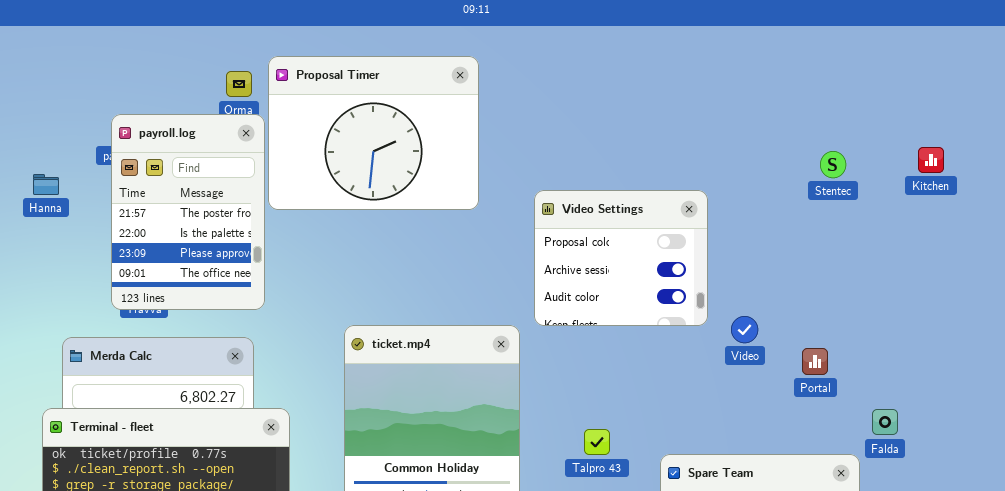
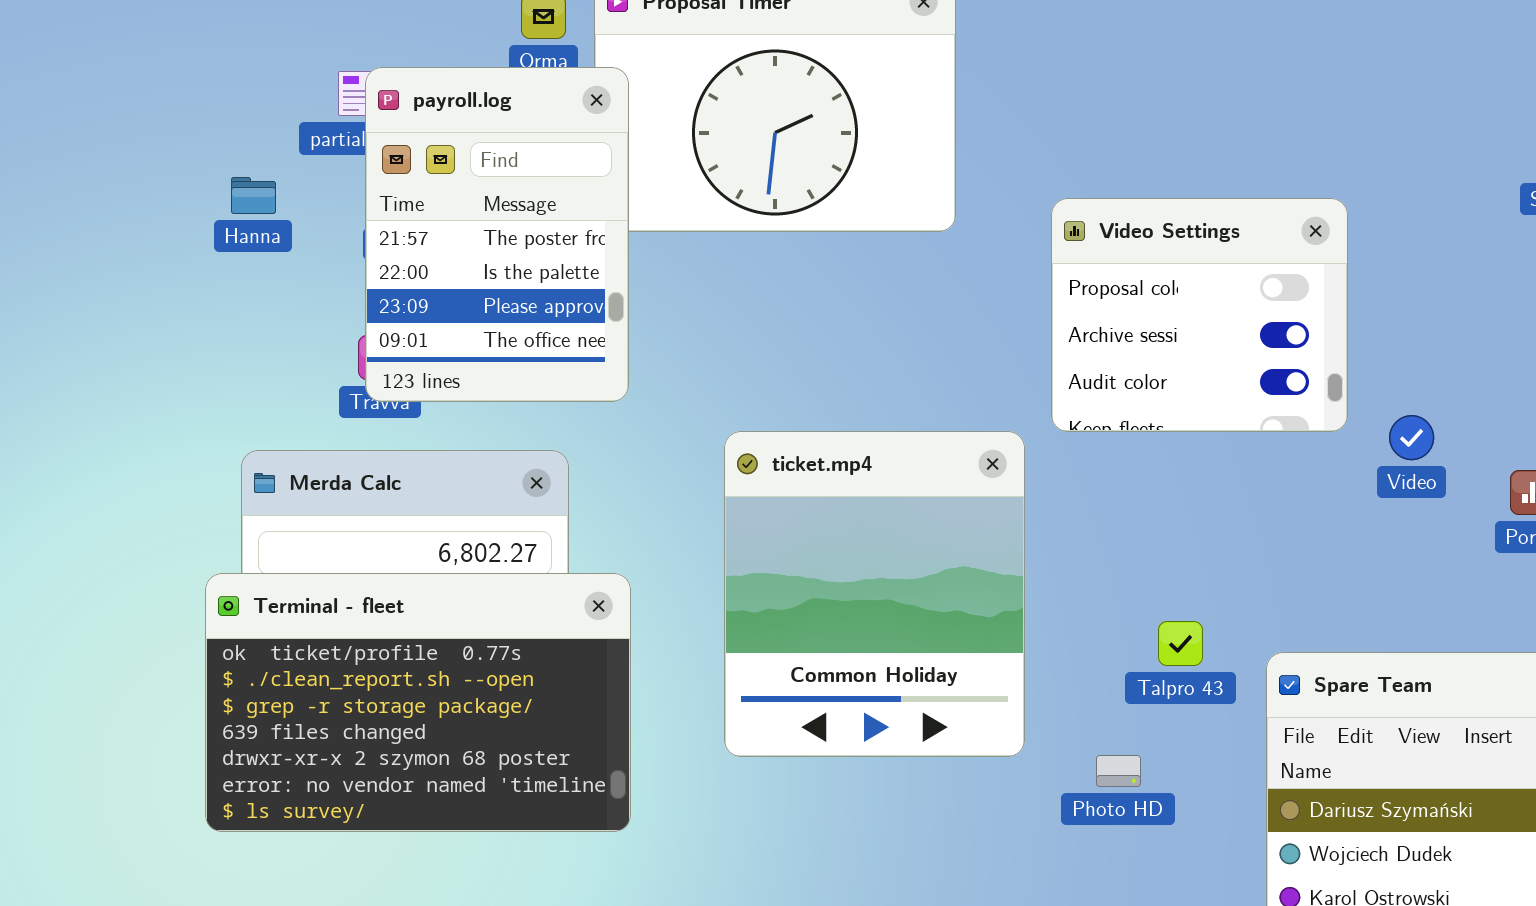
payroll.log: [111,114,265,310] -> [365,67,629,402], moved
Hanna: [33,174,59,195] -> [231,177,276,214], moved
Talpro 43: [584,429,610,455] -> [1158,621,1203,666], moved

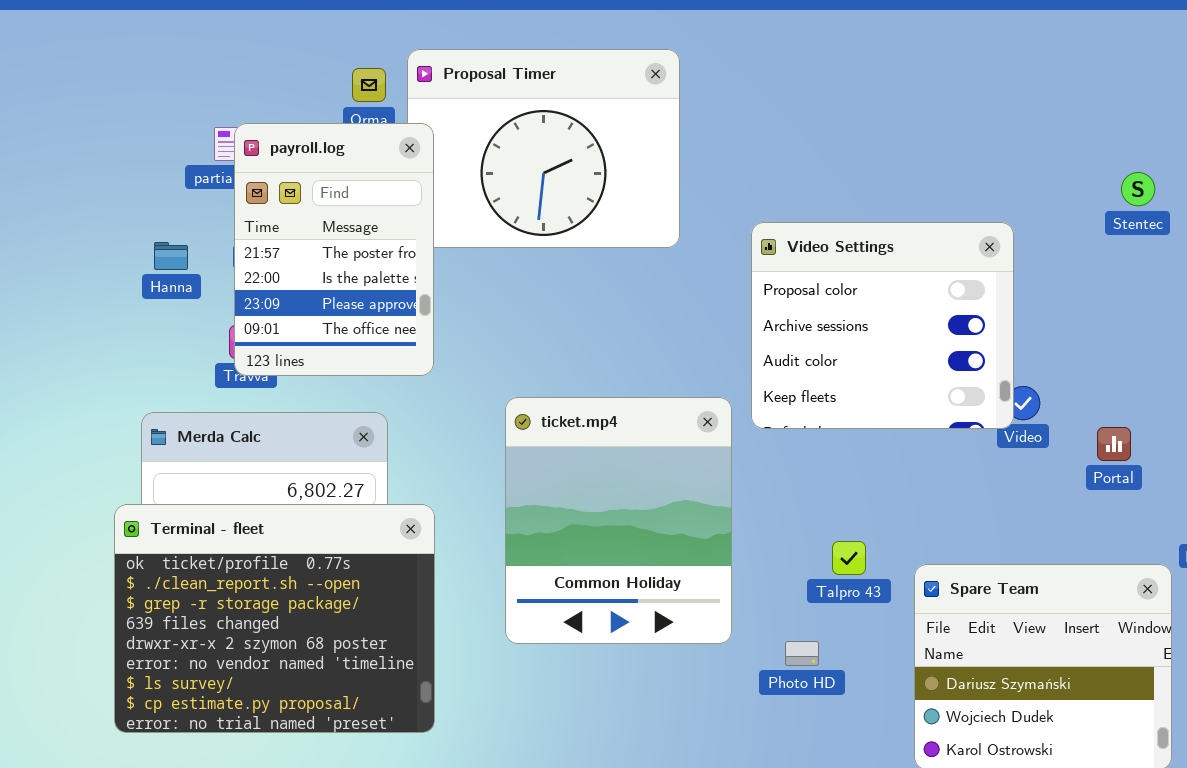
Hanna: [231,177,276,214] -> [154,242,188,270], moved
Video Settings: [1051,198,1348,432] -> [751,222,1014,429], resized
Terminal - fleet: [205,573,631,832] -> [114,504,435,733], resized

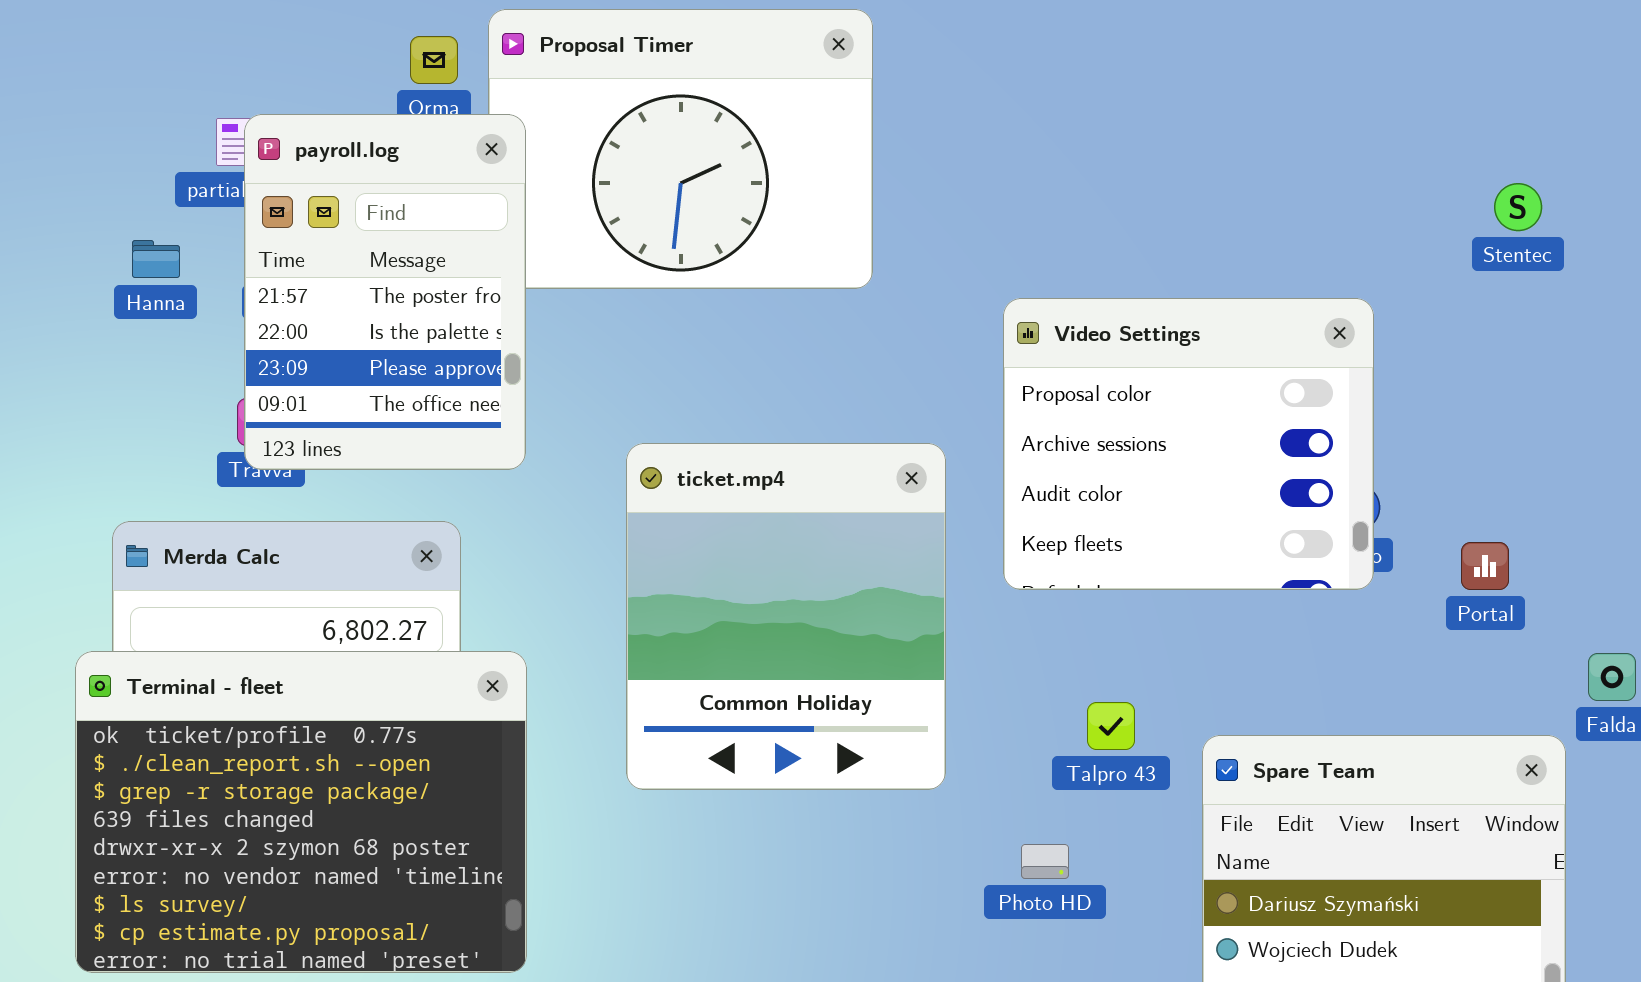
Video Settings: [751,222,1014,429] -> [1003,298,1374,590], moved
Hanna: [154,242,188,270] -> [132,240,180,278], moved
ticket.mp4: [505,397,732,644] -> [626,443,946,790], moved

